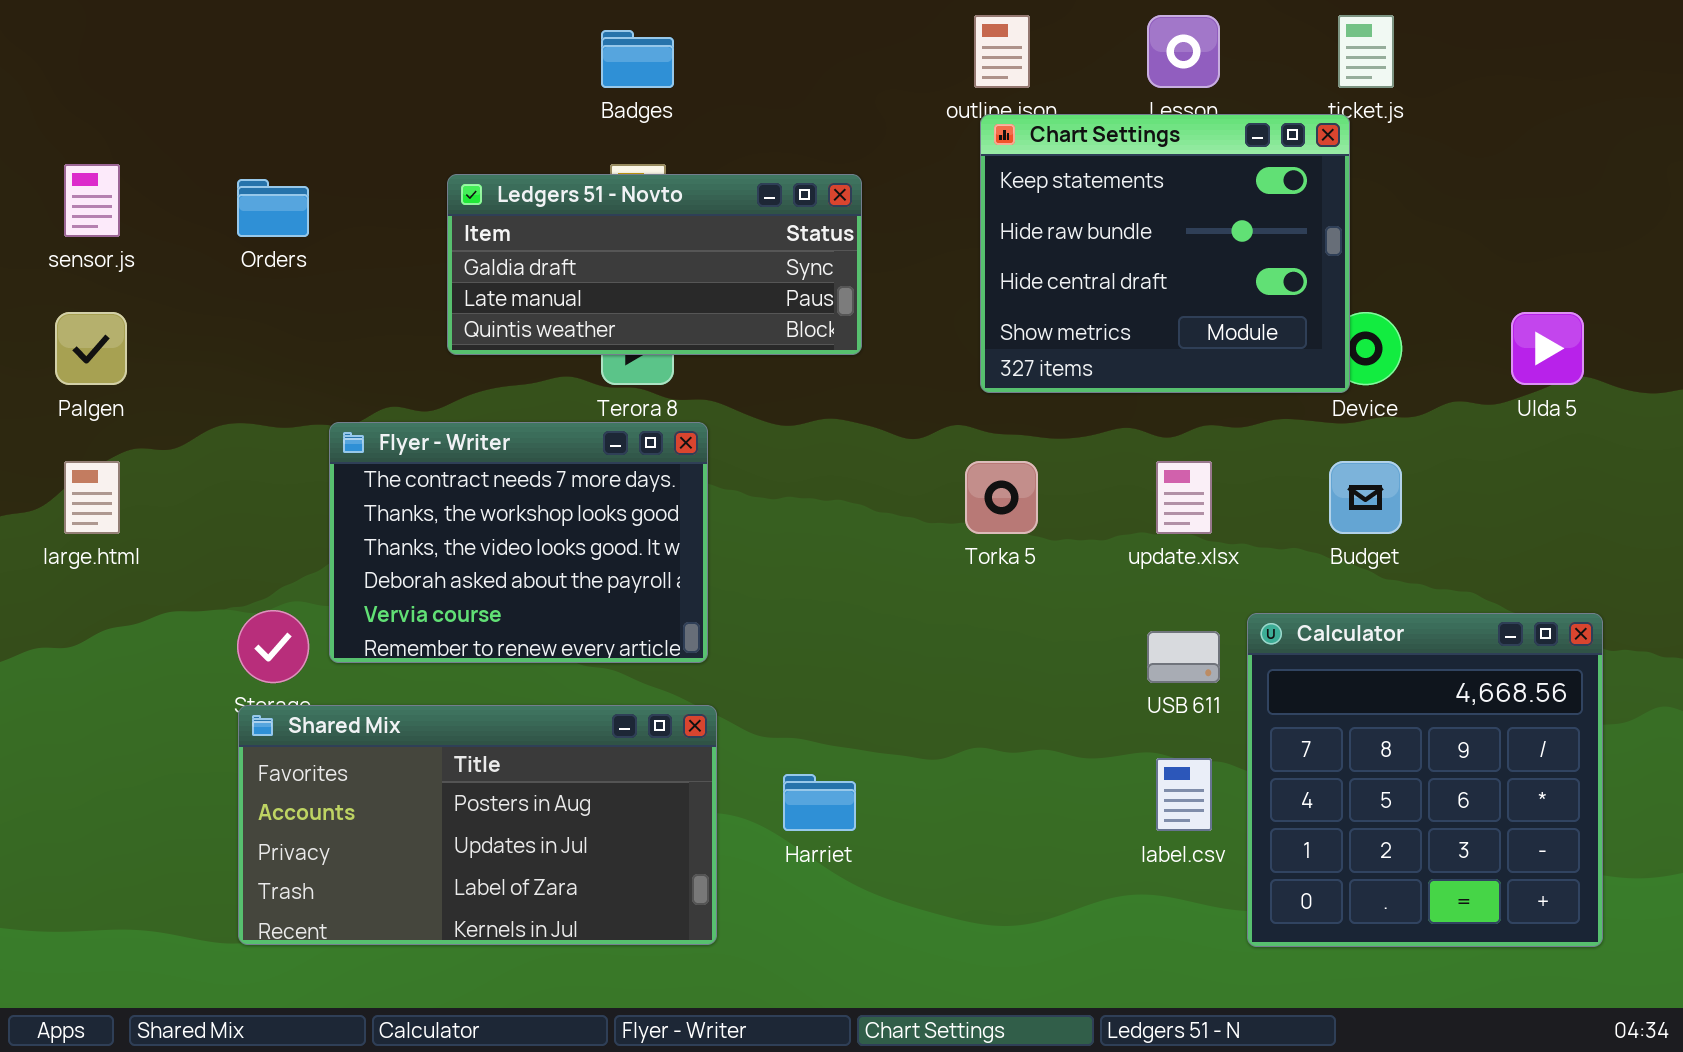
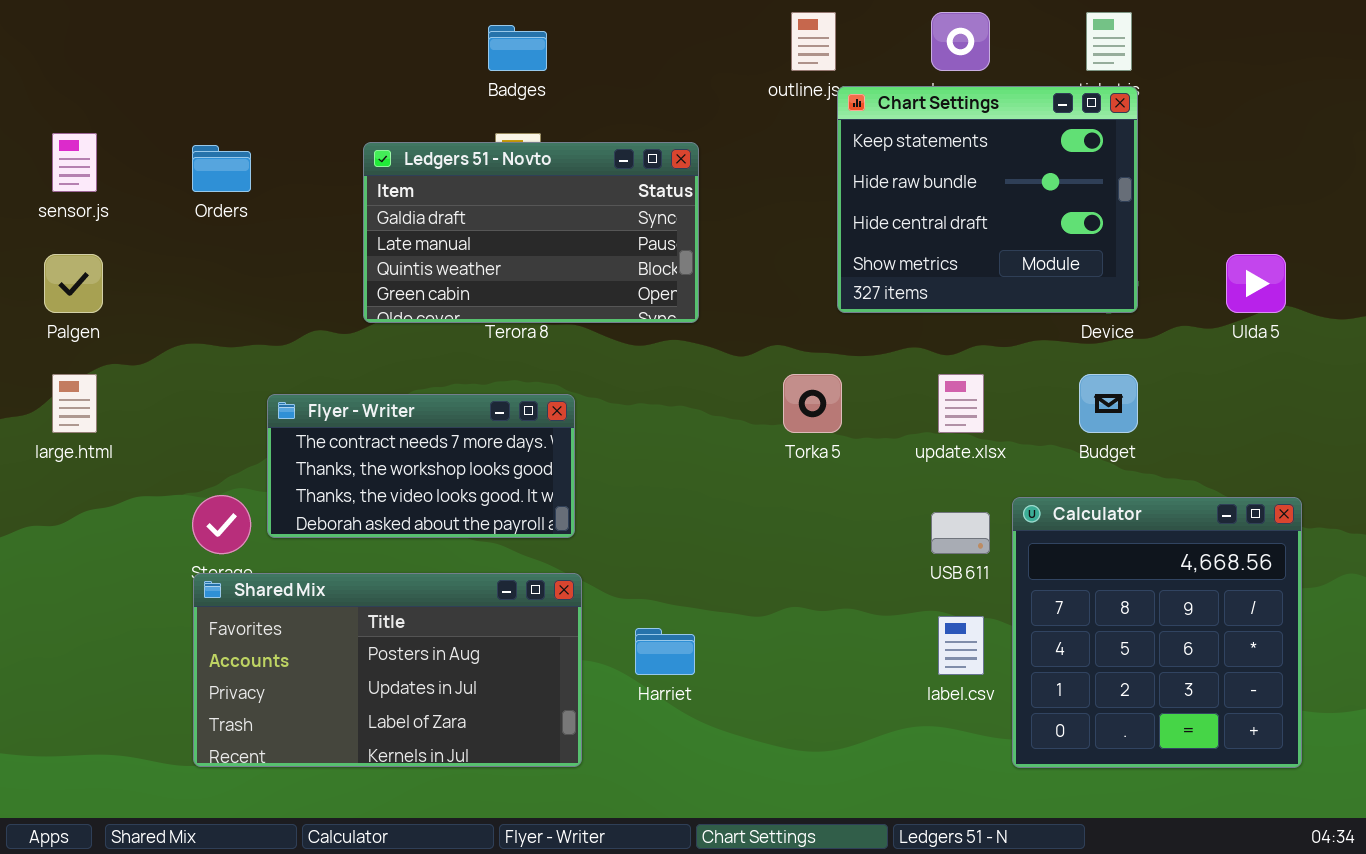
Chart Settings: [980,114,1350,393] -> [837,86,1138,313], moved
Ledgers 51 - Novto: [447,174,862,355] -> [363,142,699,323], resized
Flyer - Writer: [329,422,708,663] -> [267,394,575,538], resized

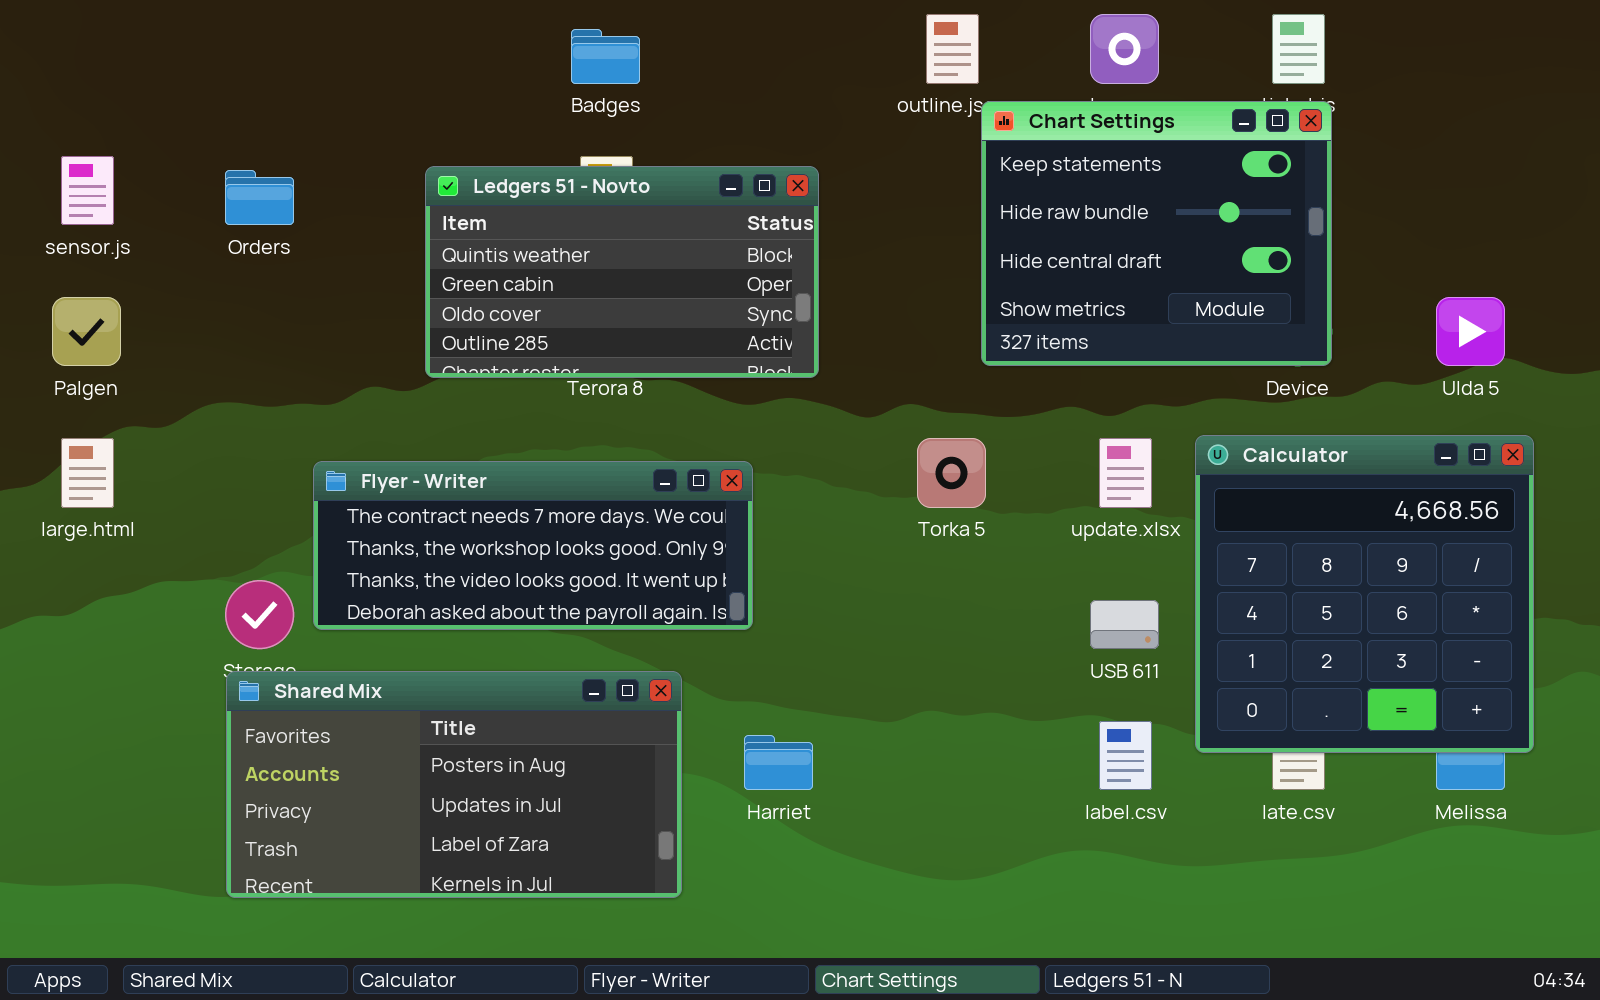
Ledgers 51 - Novto: [363,142,699,323] -> [425,166,819,378], scrolled down 2 rows
Flyer - Writer: [267,394,575,538] -> [313,461,753,630], resized
Calculator: [1012,497,1302,768] -> [1195,435,1534,753], moved

